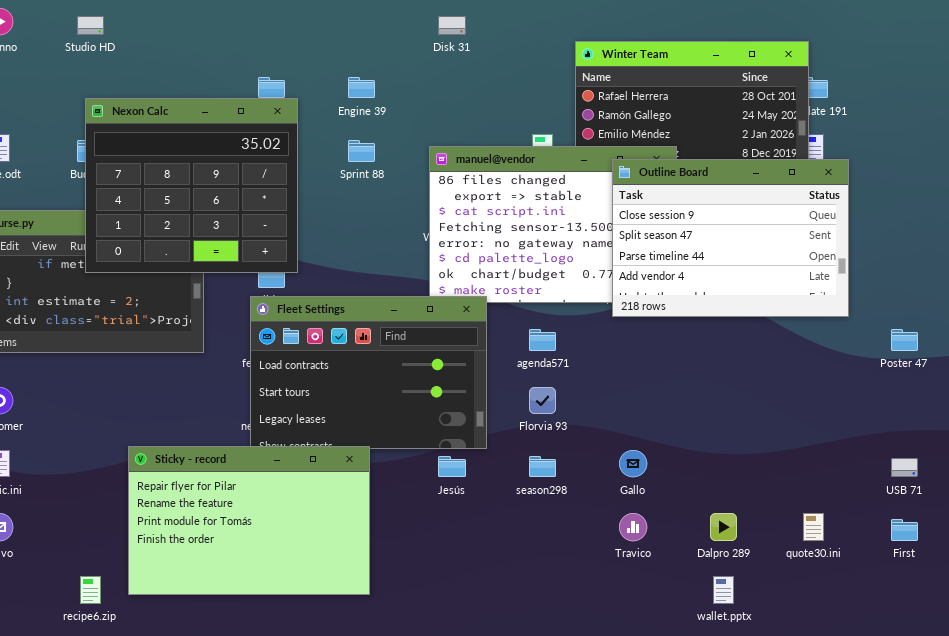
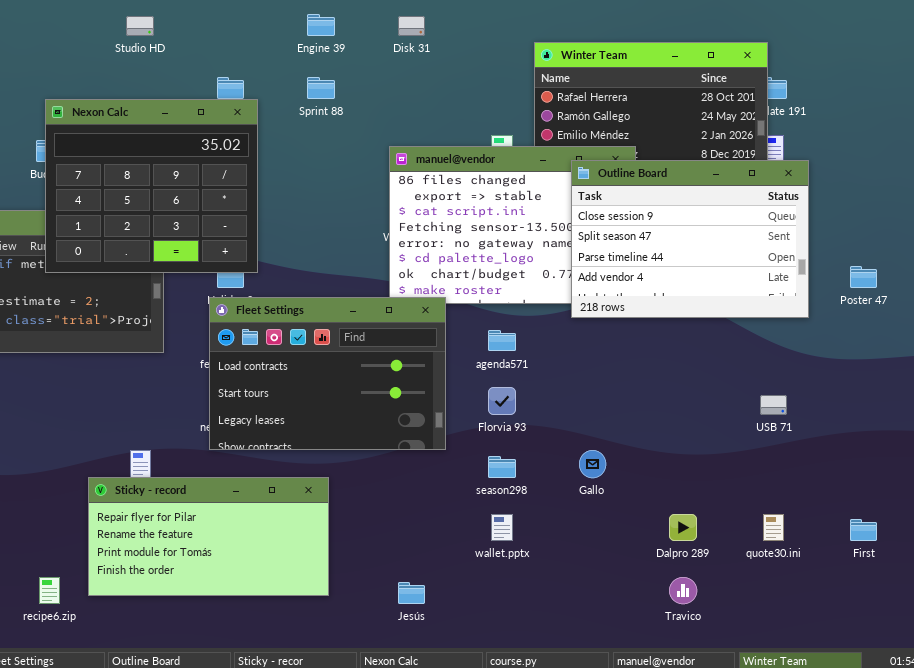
Studio HD: [77,16,104,35] -> [126,16,154,36], moved
Engine 39: [348,77,375,98] -> [307,14,335,36], moved
Sprint 88: [348,140,375,162] -> [307,77,335,99], moved
Poster 47: [891,329,918,351] -> [850,266,877,288], moved
Sticky - record: [128,446,370,595] -> [88,477,329,596], resized
Jesús: [438,456,466,477] -> [398,582,425,604], moved
USB 71: [891,458,918,477] -> [760,395,787,415], moved
Travico: [619,513,647,541] -> [669,577,697,604], moved
wallet.pptx: [713,576,734,604] -> [491,514,513,541], moved

